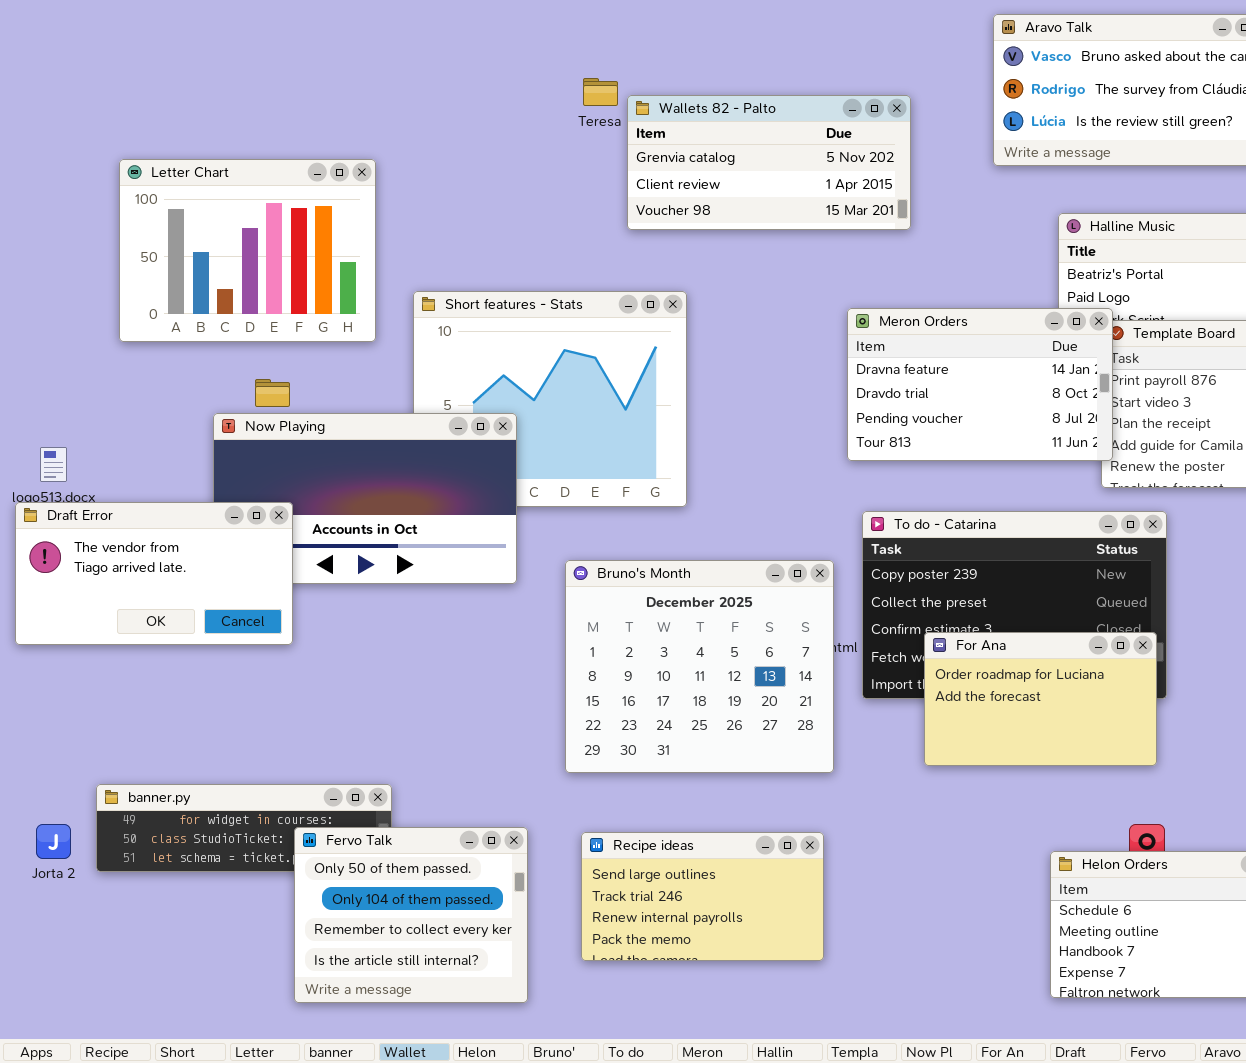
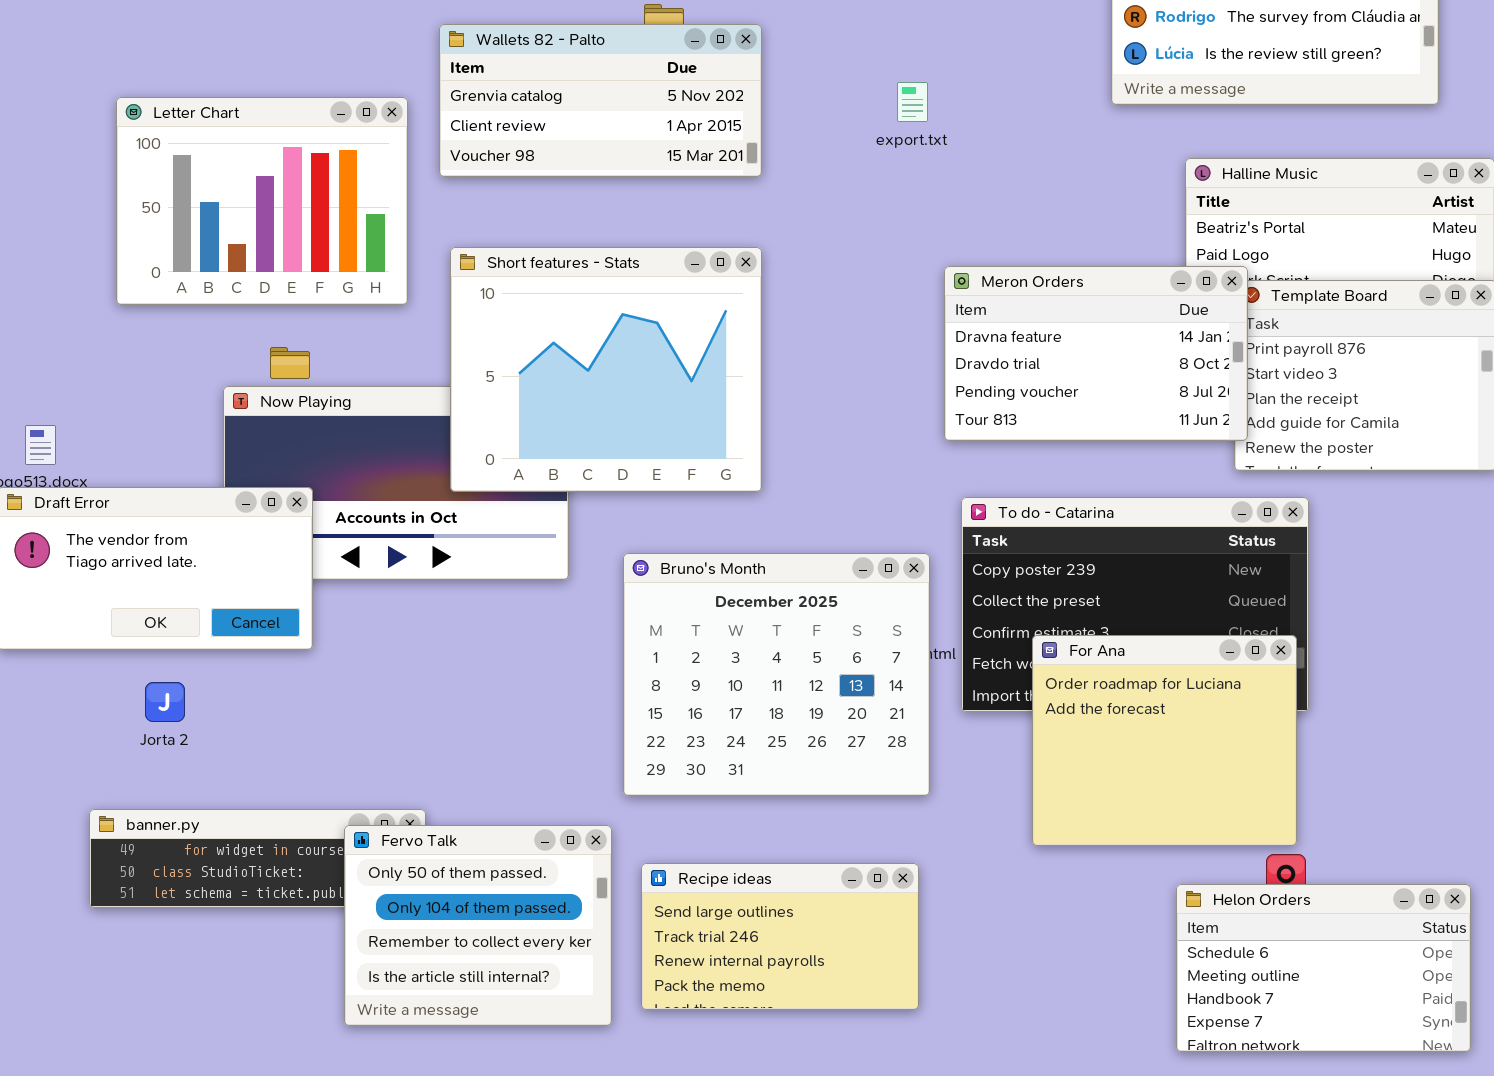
Wallets 82 - Palto: [627,95,911,230] -> [439,24,762,177], moved
Short features - Stats: [413,291,687,507] -> [450,247,762,492], raised
For Ana: [924,632,1157,766] -> [1032,635,1297,846], resized
Jorta 2: [36,824,71,859] -> [145,682,185,722], moved
Fervo Talk: [294,827,528,1003] -> [344,825,612,1026], moved

